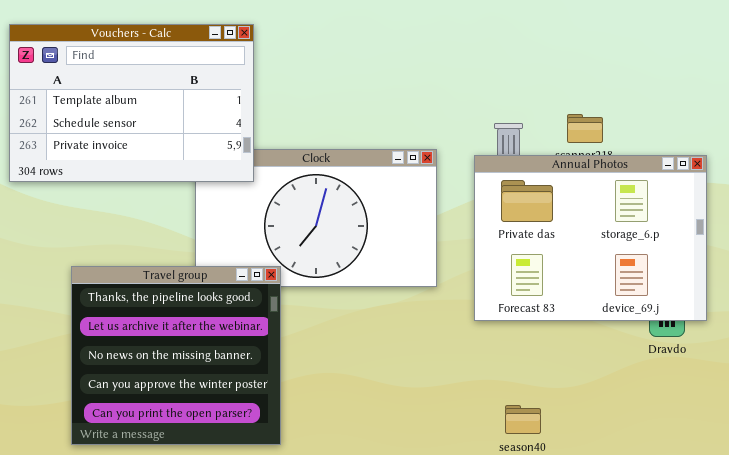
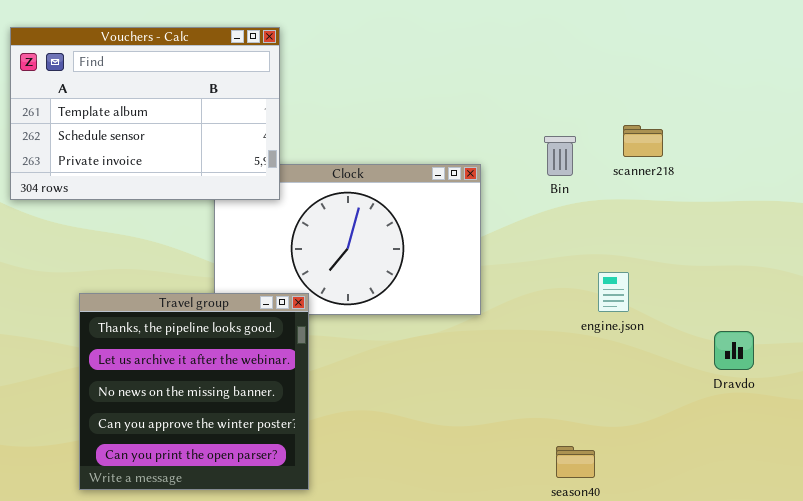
Annual Photos: [474,155,707,321] -> none, closed

